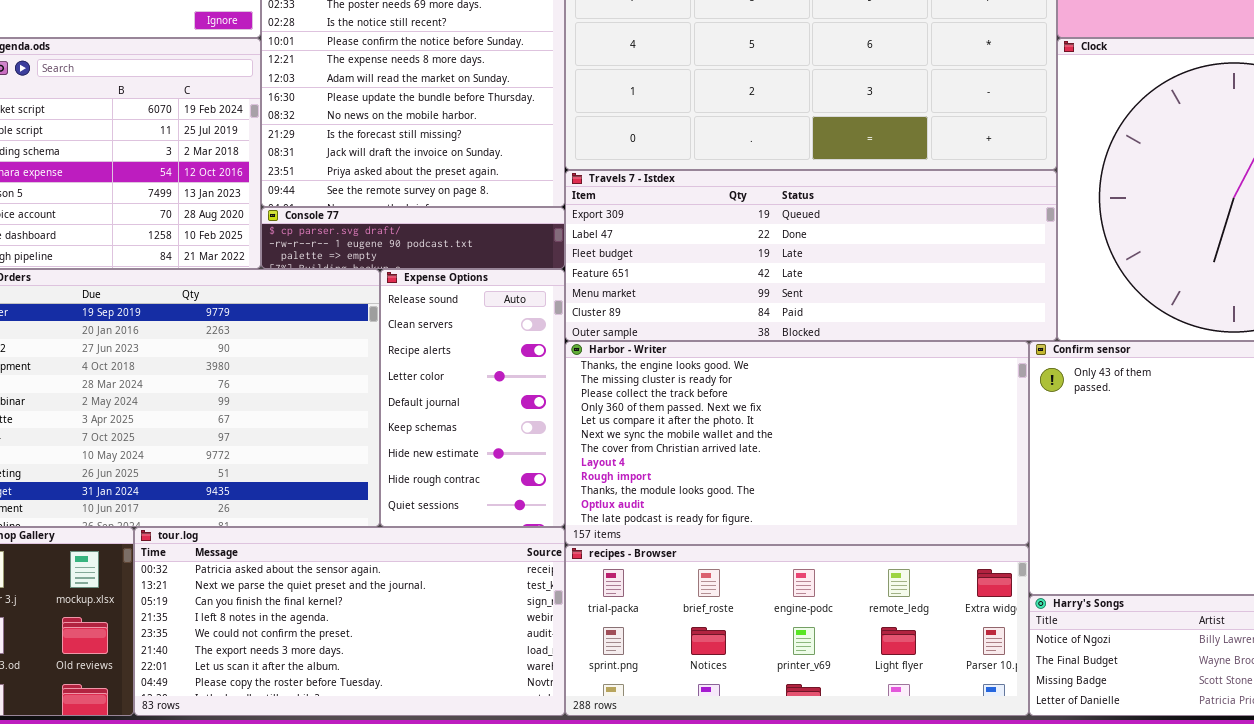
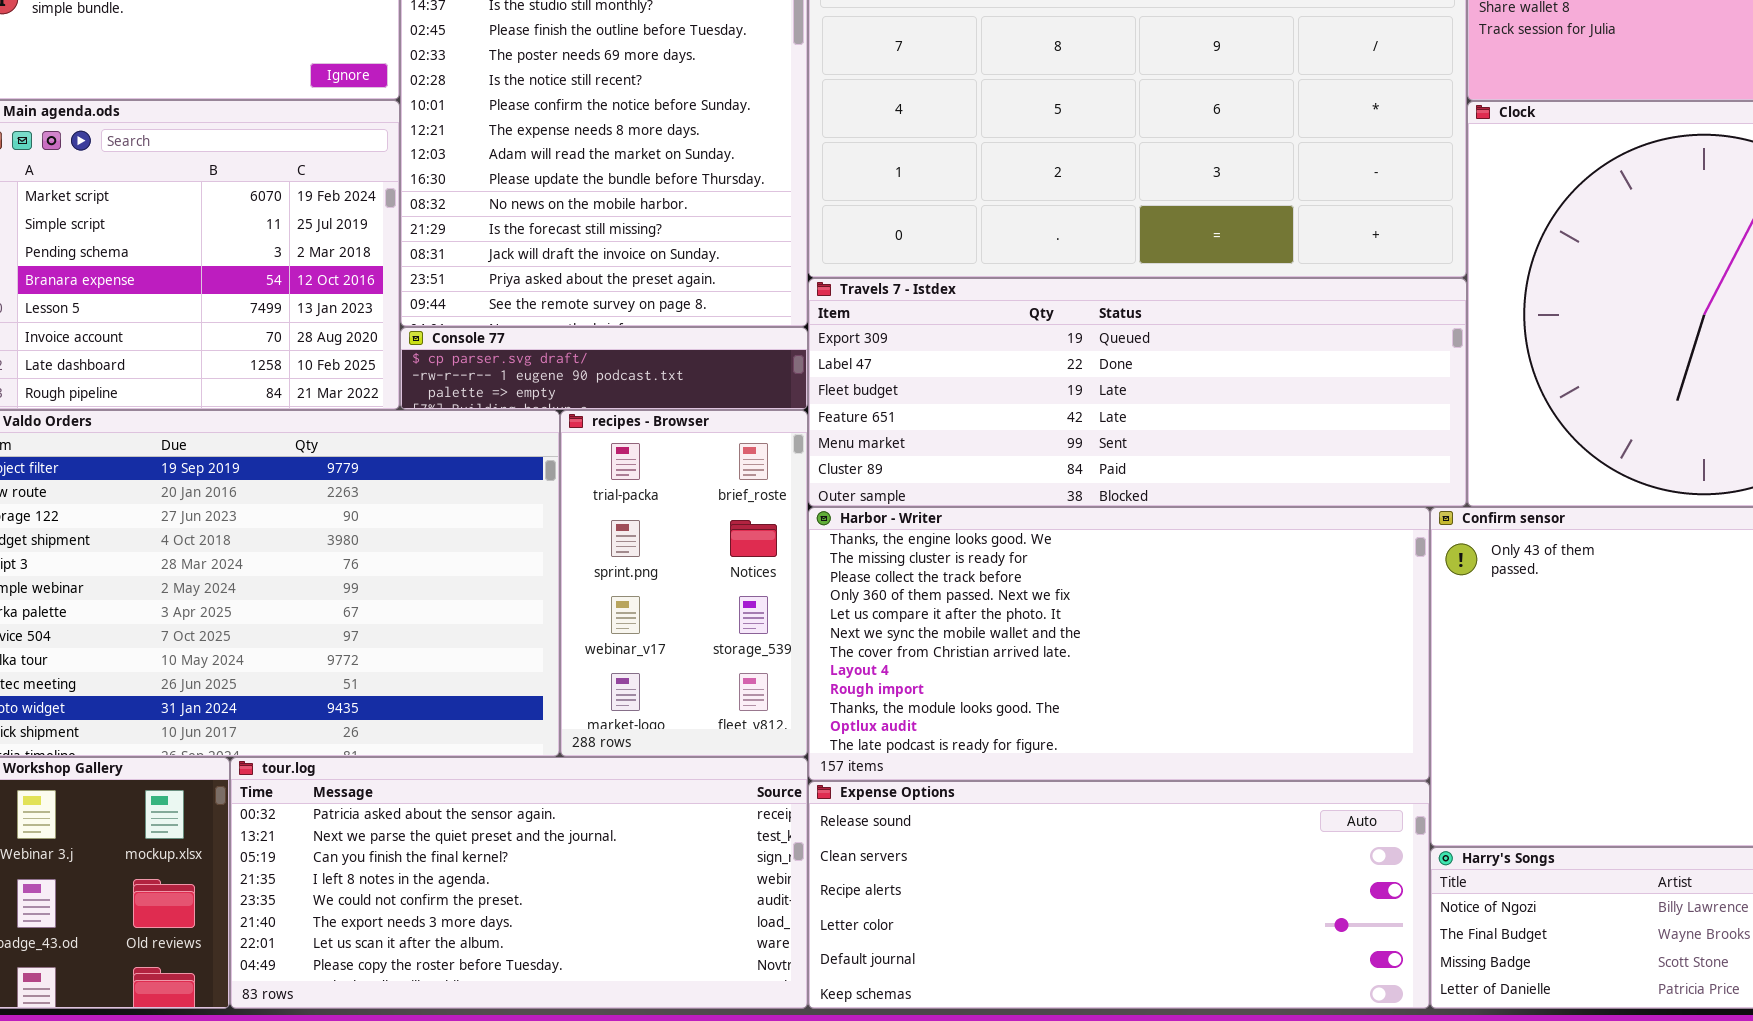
Expense Options: [380,269,565,527] -> [808,781,1430,1009], moved, resized
recipes - Browser: [565,545,1029,716] -> [560,410,808,757], moved, resized

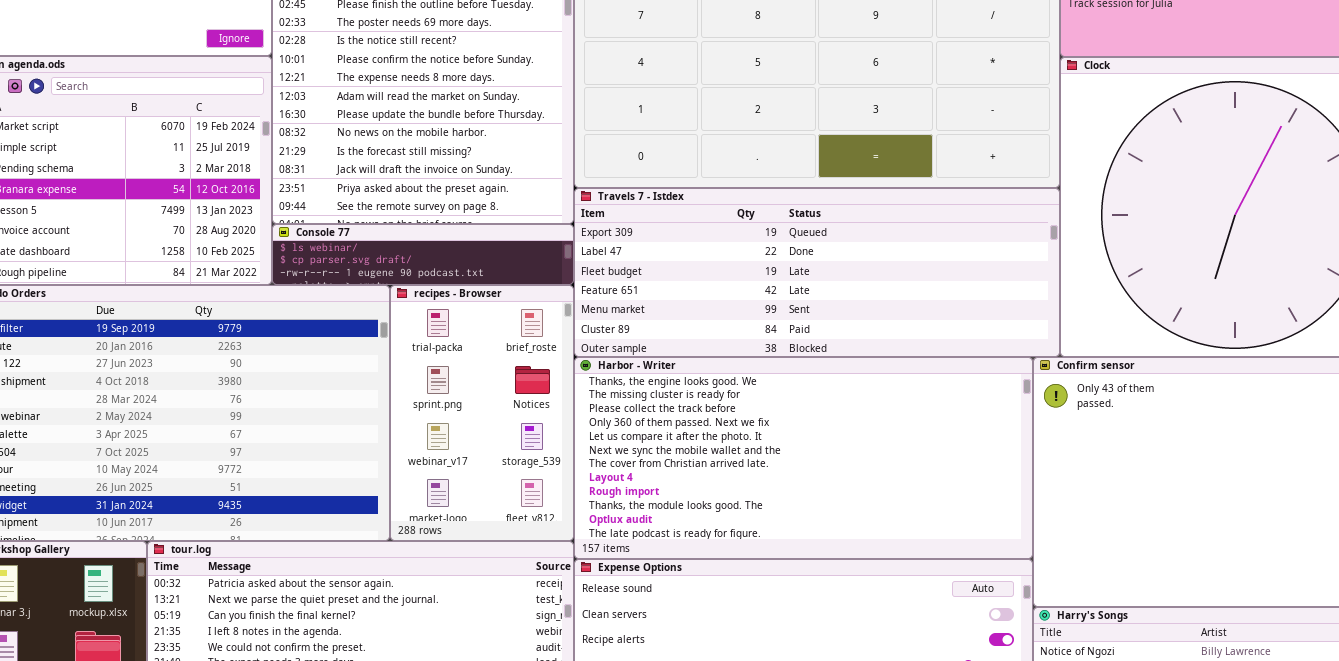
Console 77: [400,327,808,410] -> [272,224,574,285], scrolled up 1 row

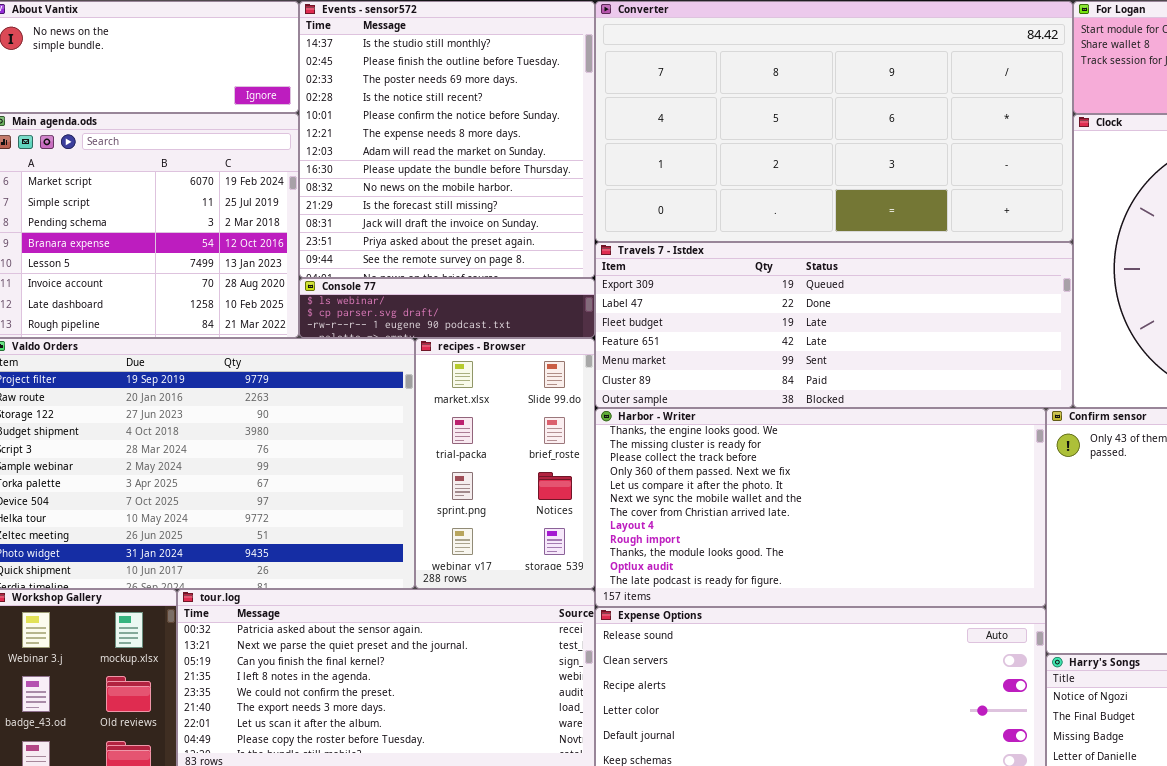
recipes - Browser: [390,285,574,541] -> [415,338,595,589], scrolled up 1 row

